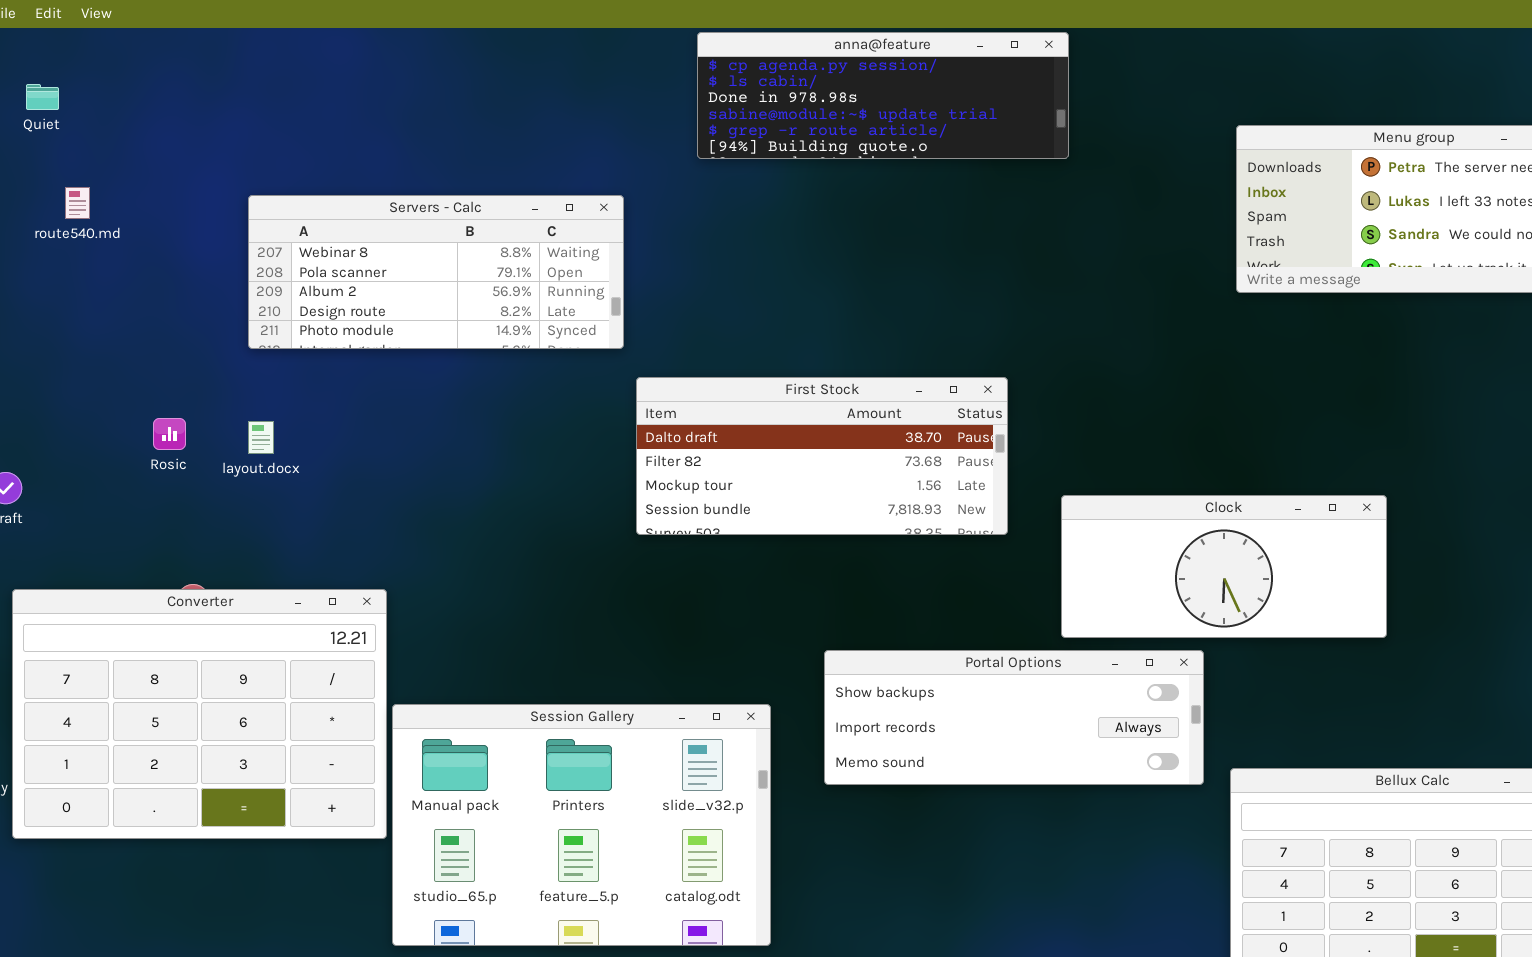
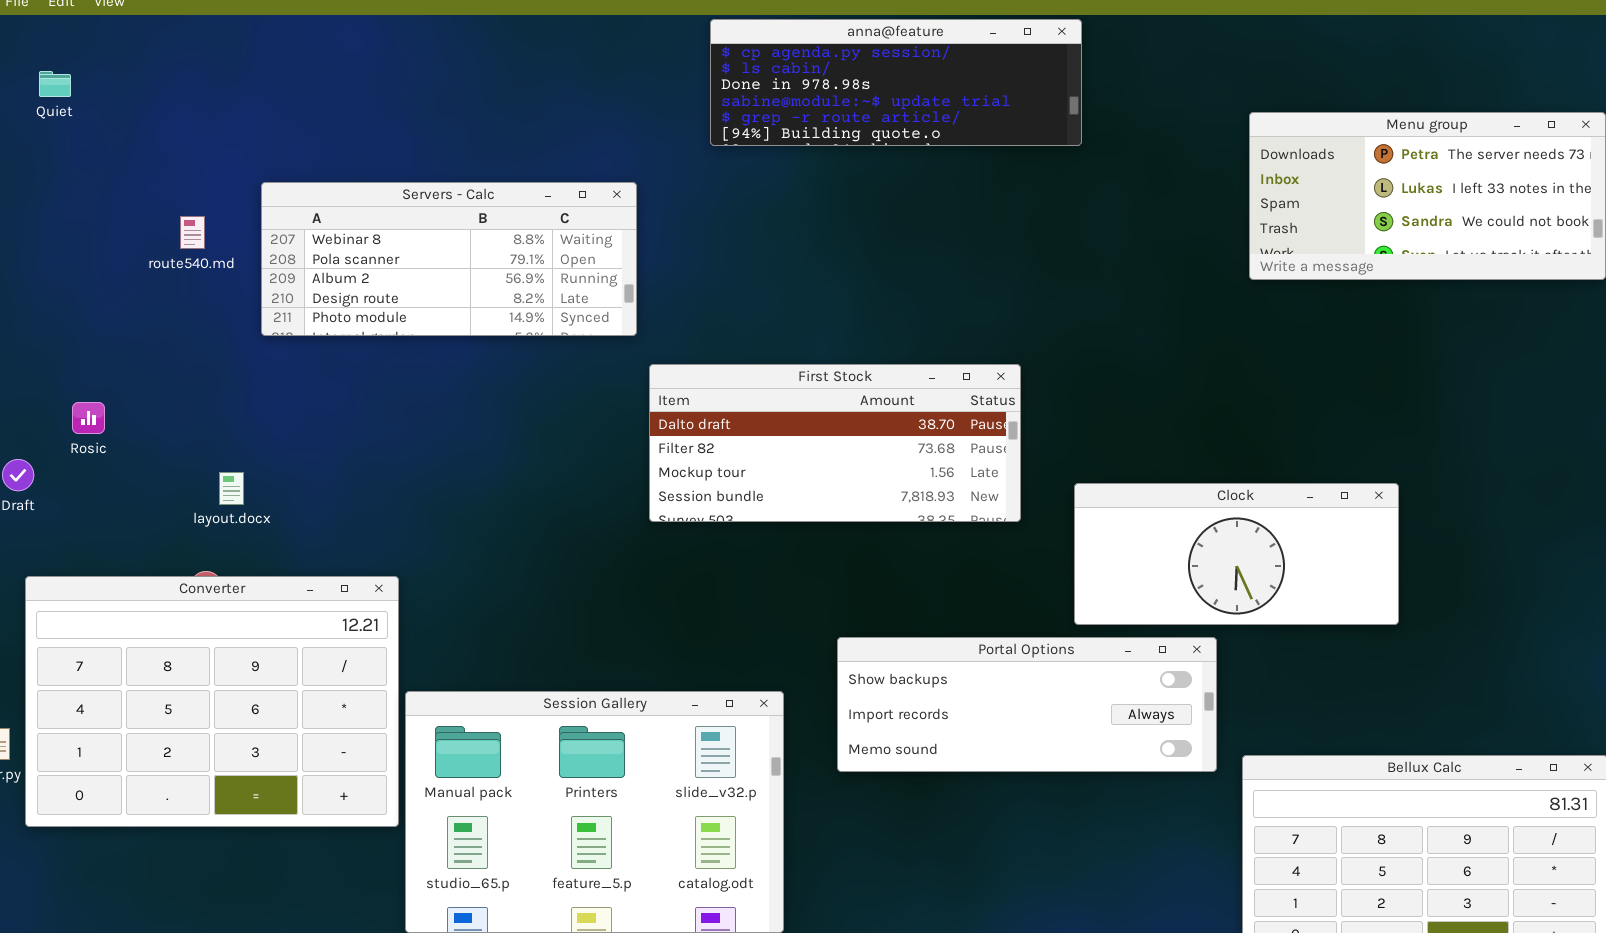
route540.md: [65,187,90,219] -> [180,216,205,249], moved
Rosic: [153,418,186,450] -> [72,402,105,434], moved
layout.docx: [248,421,274,454] -> [219,472,244,505], moved

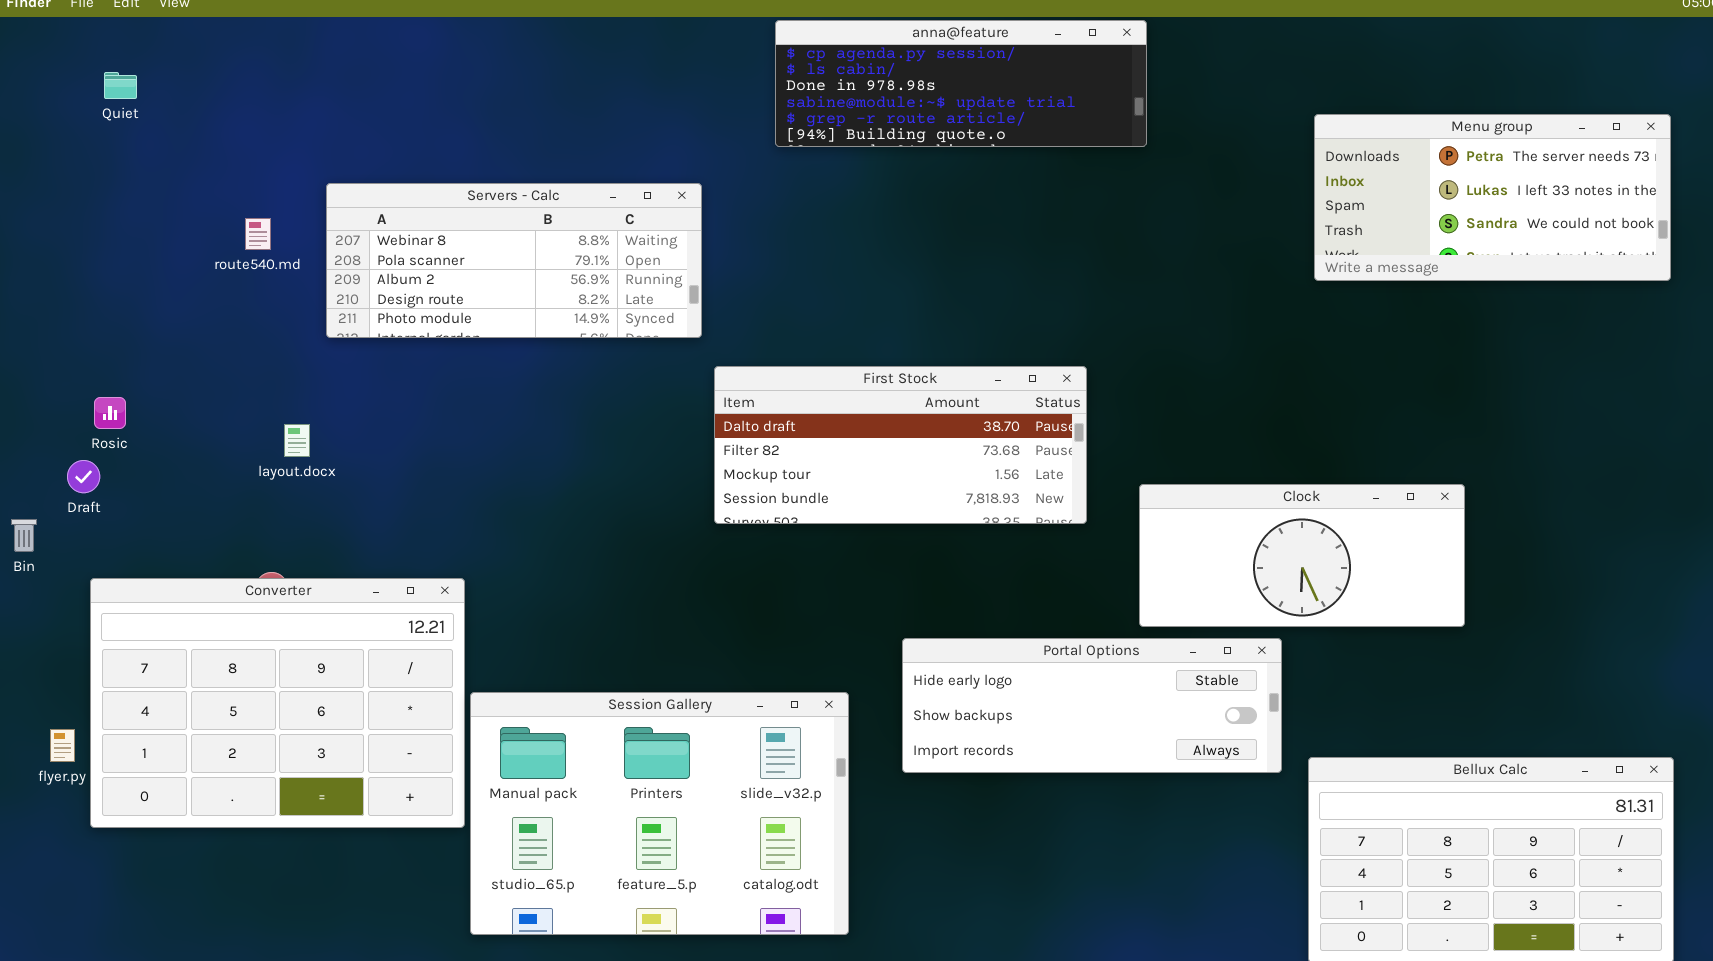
Rosic: [72,402,105,434] -> [94,397,126,429], moved
layout.docx: [219,472,244,505] -> [284,424,310,457], moved
Portal Options: [837,637,1217,772] -> [902,638,1282,773], scrolled up 1 row

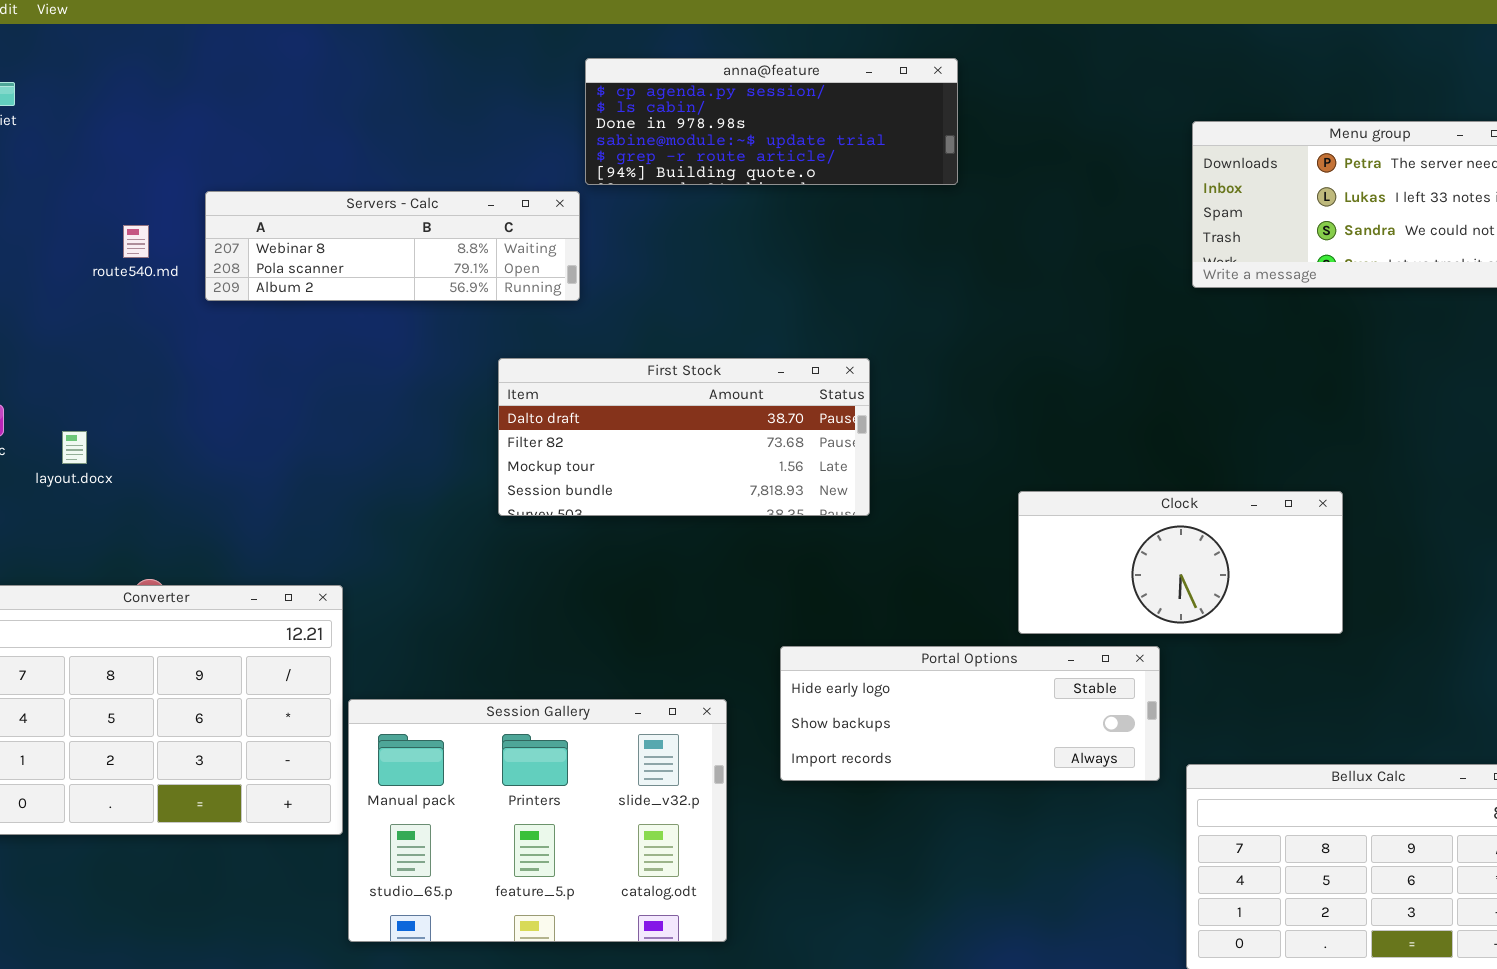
anna@feature: [775,20,1147,147] -> [585,58,958,185], moved
Servers - Calc: [326,183,702,338] -> [205,191,580,301], resized
First Stock: [714,366,1087,524] -> [498,358,870,516], moved
layout.docx: [284,424,310,457] -> [62,431,87,464], moved

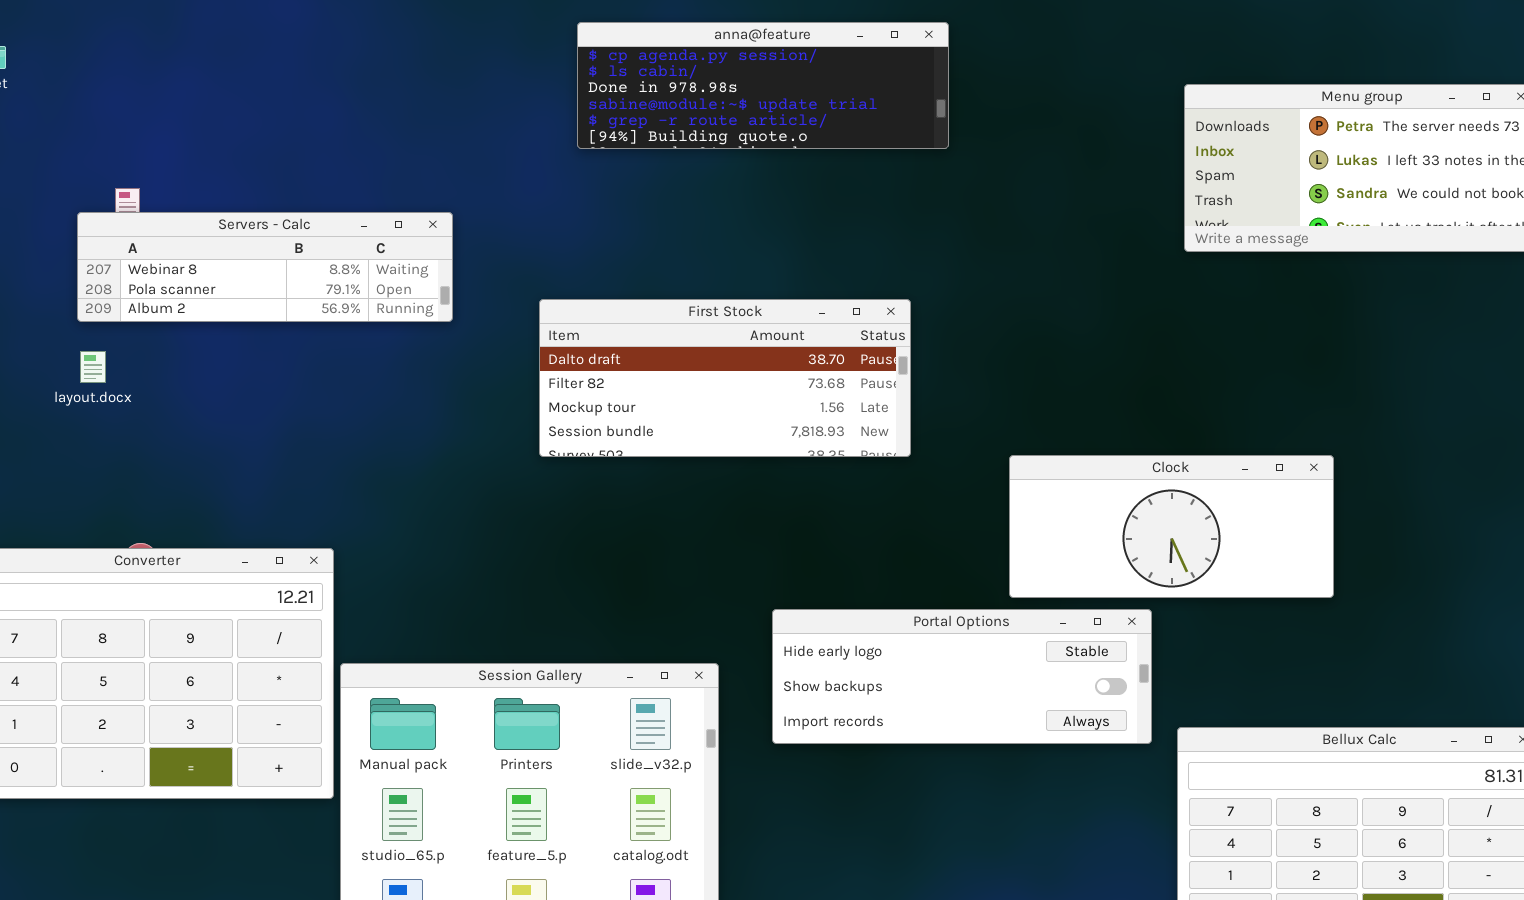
Servers - Calc: [205,191,580,301] -> [77,212,453,322], moved
First Stock: [498,358,870,516] -> [539,299,911,457], moved
layout.docx: [62,431,87,464] -> [80,351,106,383], moved

